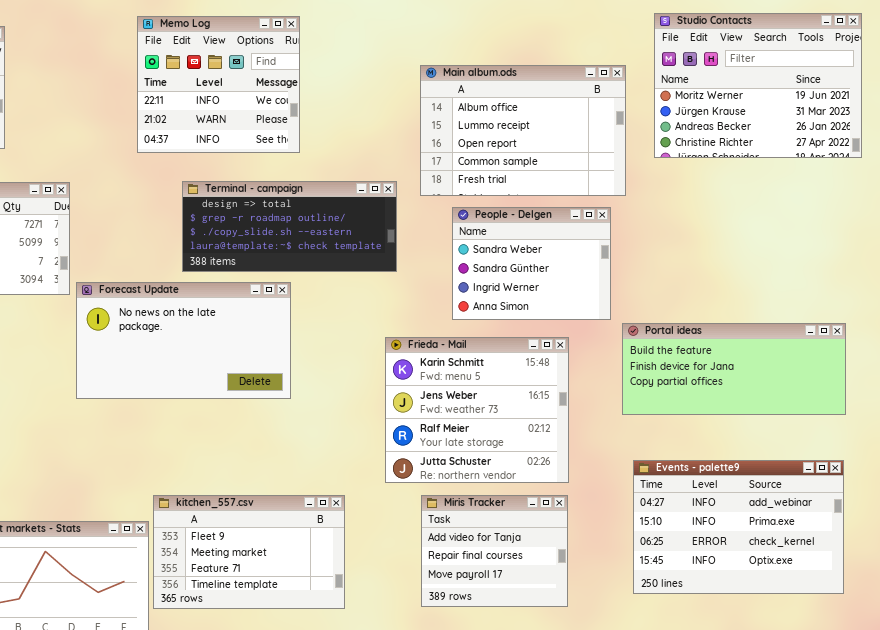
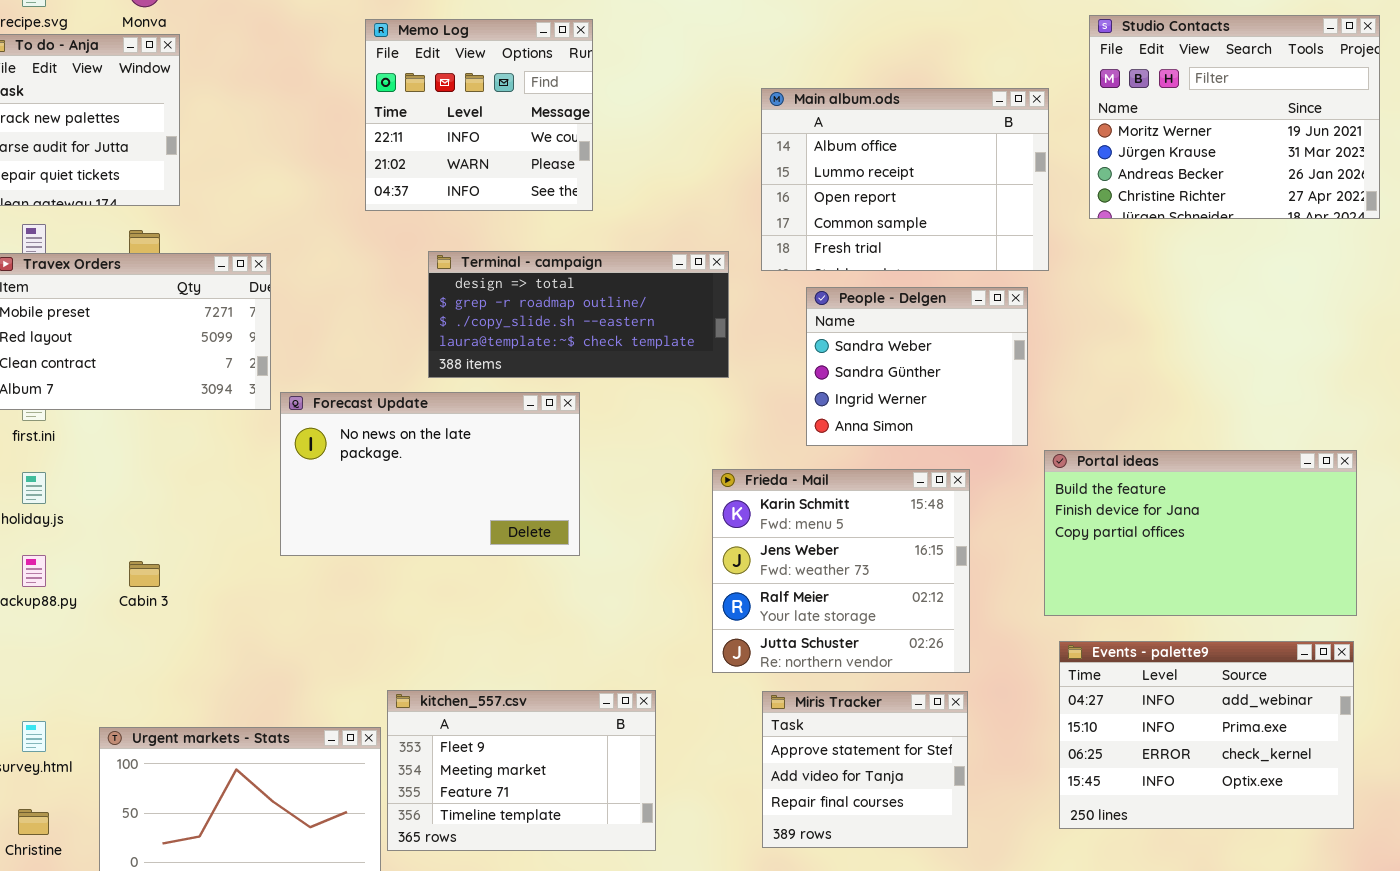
Portal ideas: [622,323,846,415] -> [1044,450,1357,616], resized
Miris Tracker: [421,495,568,607] -> [762,691,968,848], scrolled up 1 row

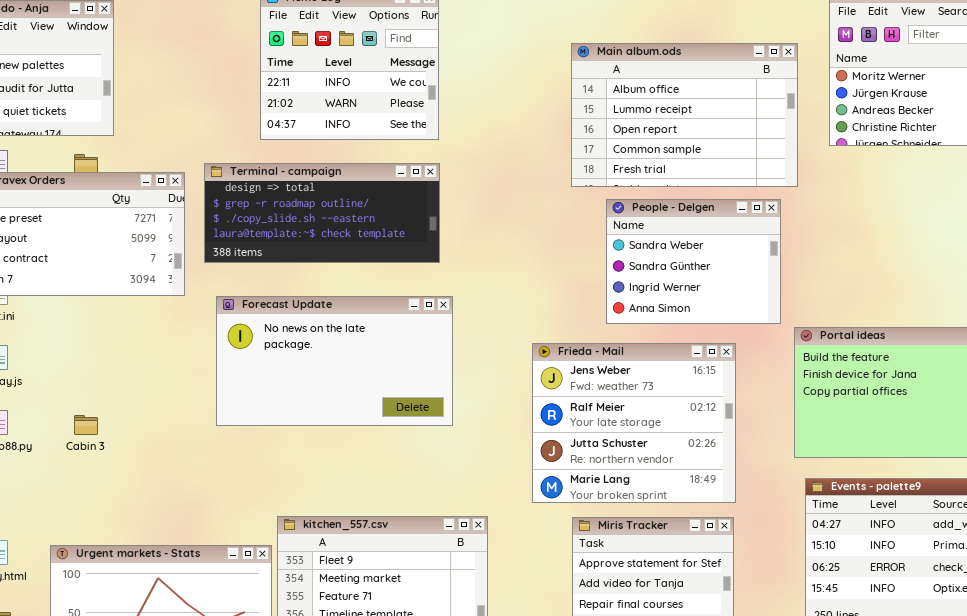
Terminal - campaign: [428,251,729,378] -> [204,163,440,263], moved
Forecast Update: [280,392,580,556] -> [216,296,453,426], moved
Frieda - Mail: [712,469,970,673] -> [532,343,736,503], scrolled down 1 row

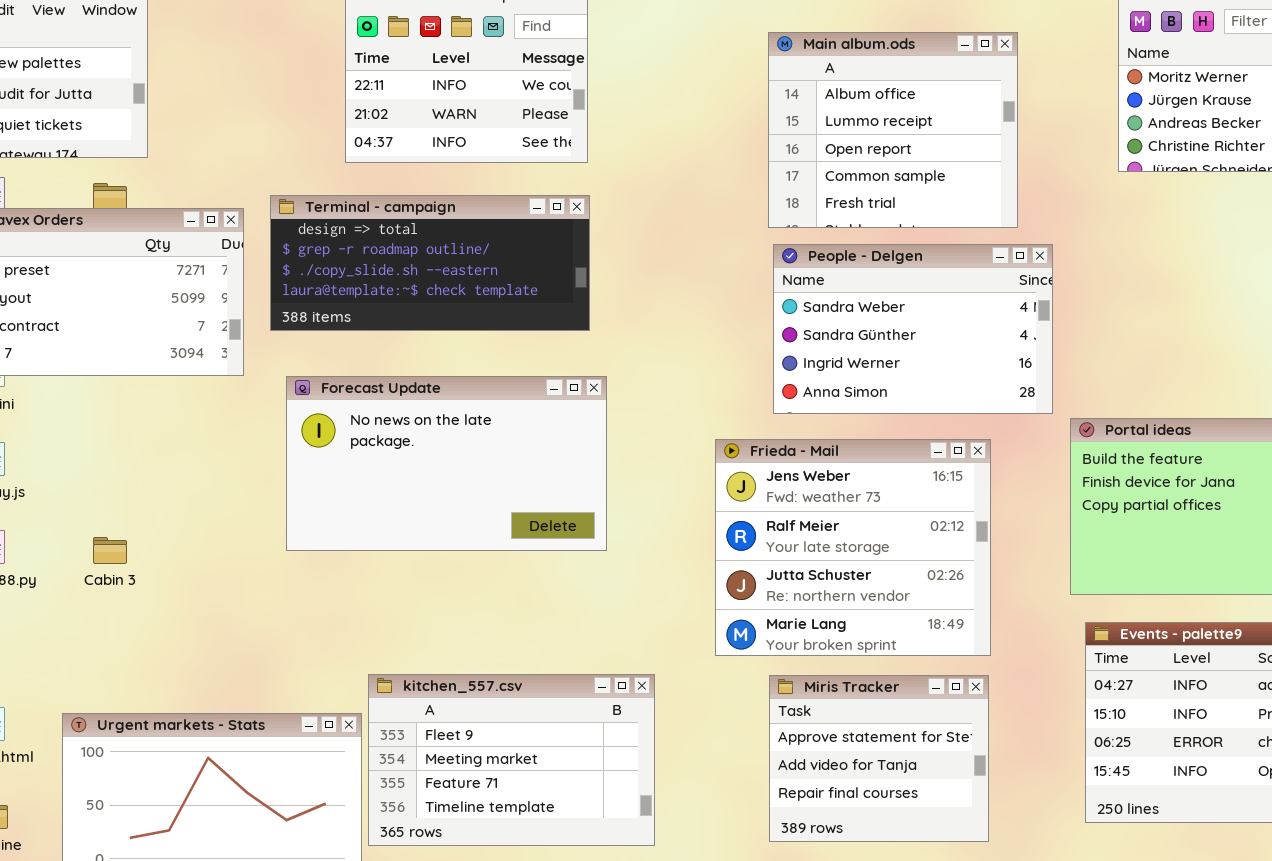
Main album.ods: [571,43,798,187] -> [768,32,1018,228], resized
People - Delgen: [606,199,781,324] -> [773,244,1053,414], resized

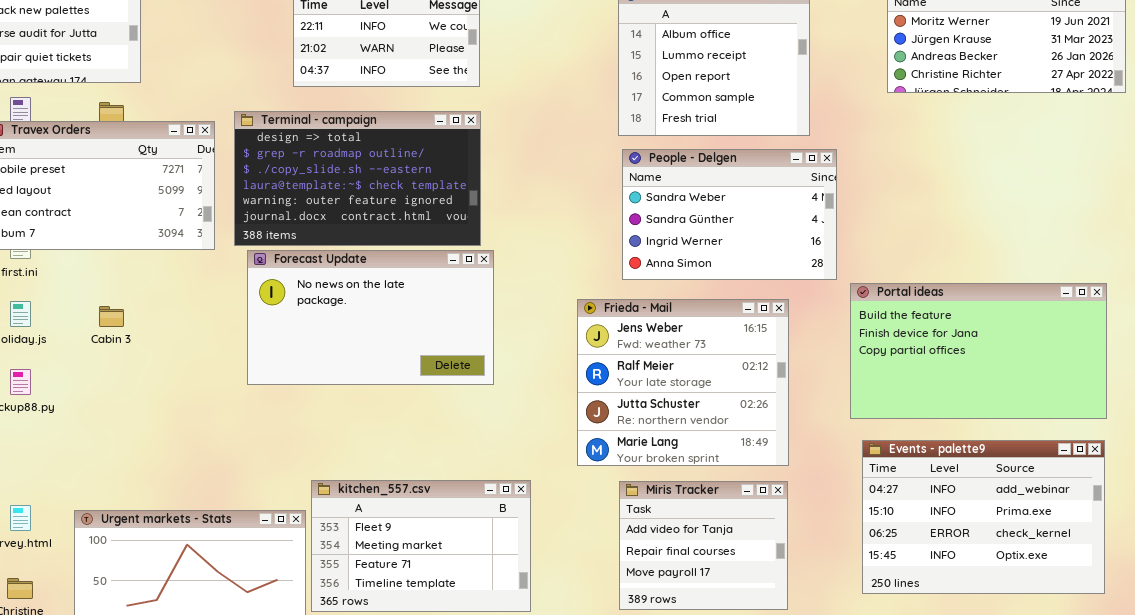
Terminal - campaign: [270,195,590,331] -> [234,111,481,246], resized
Cabin 3: [93,537,127,564] -> [99,306,124,327], moved
Miris Tracker: [769,675,989,842] -> [619,481,788,610], scrolled down 1 row

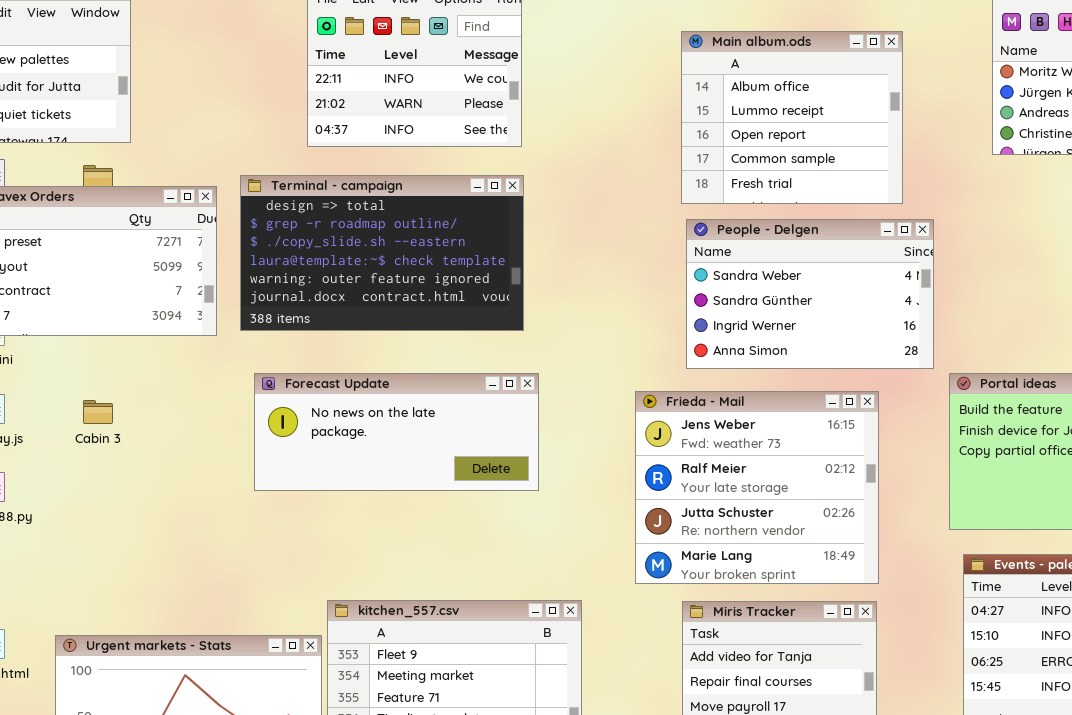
Forecast Update: [247,250,494,385] -> [254,373,539,491], resized

